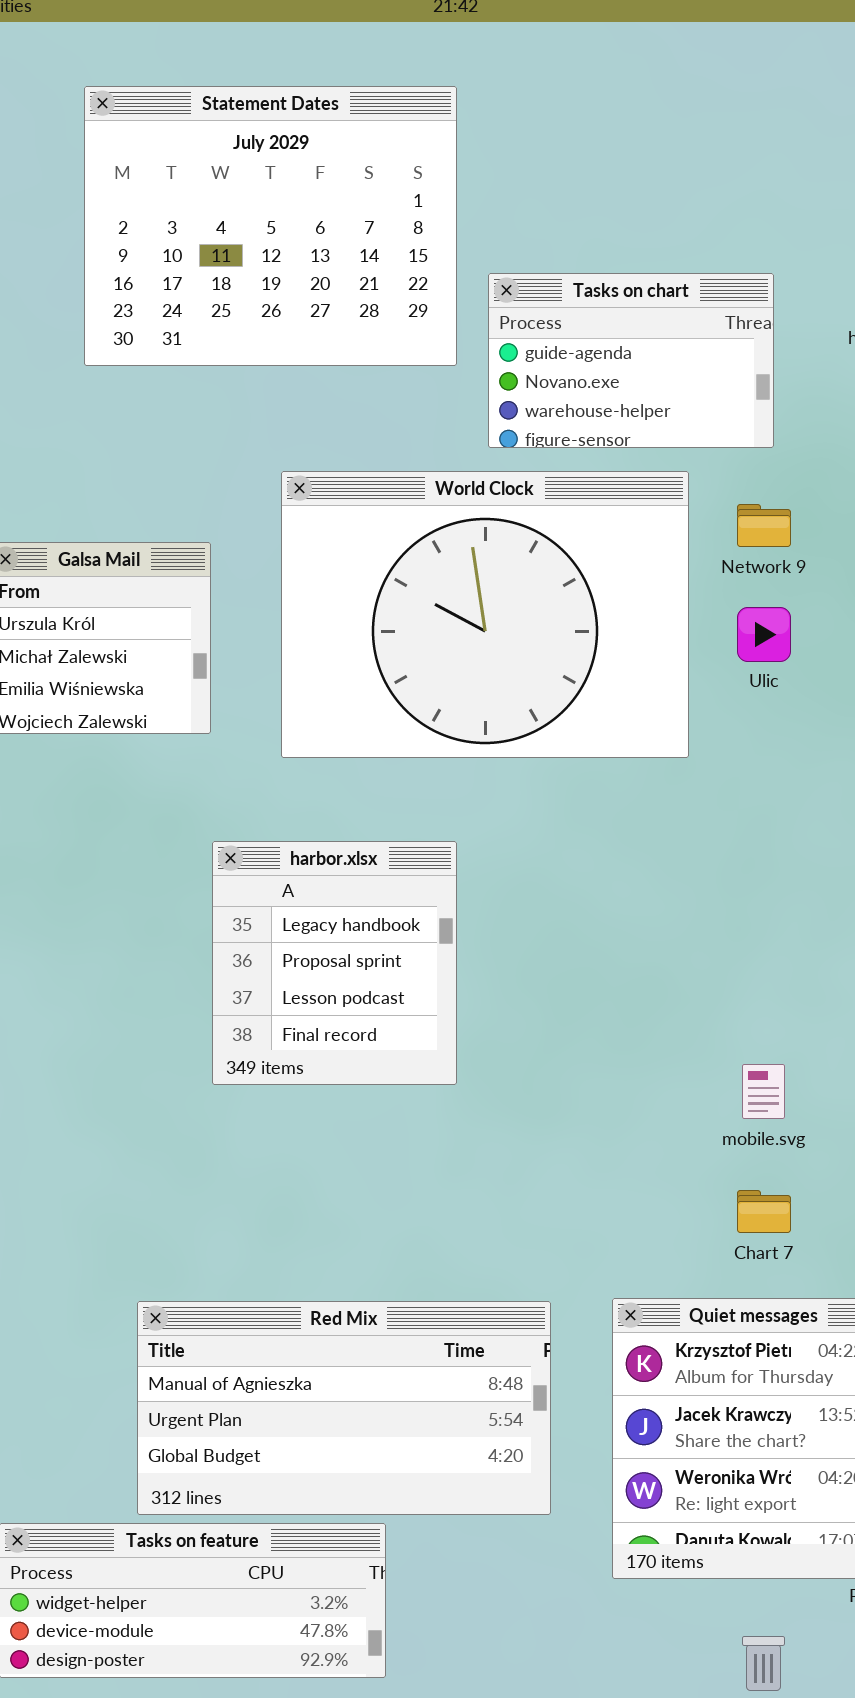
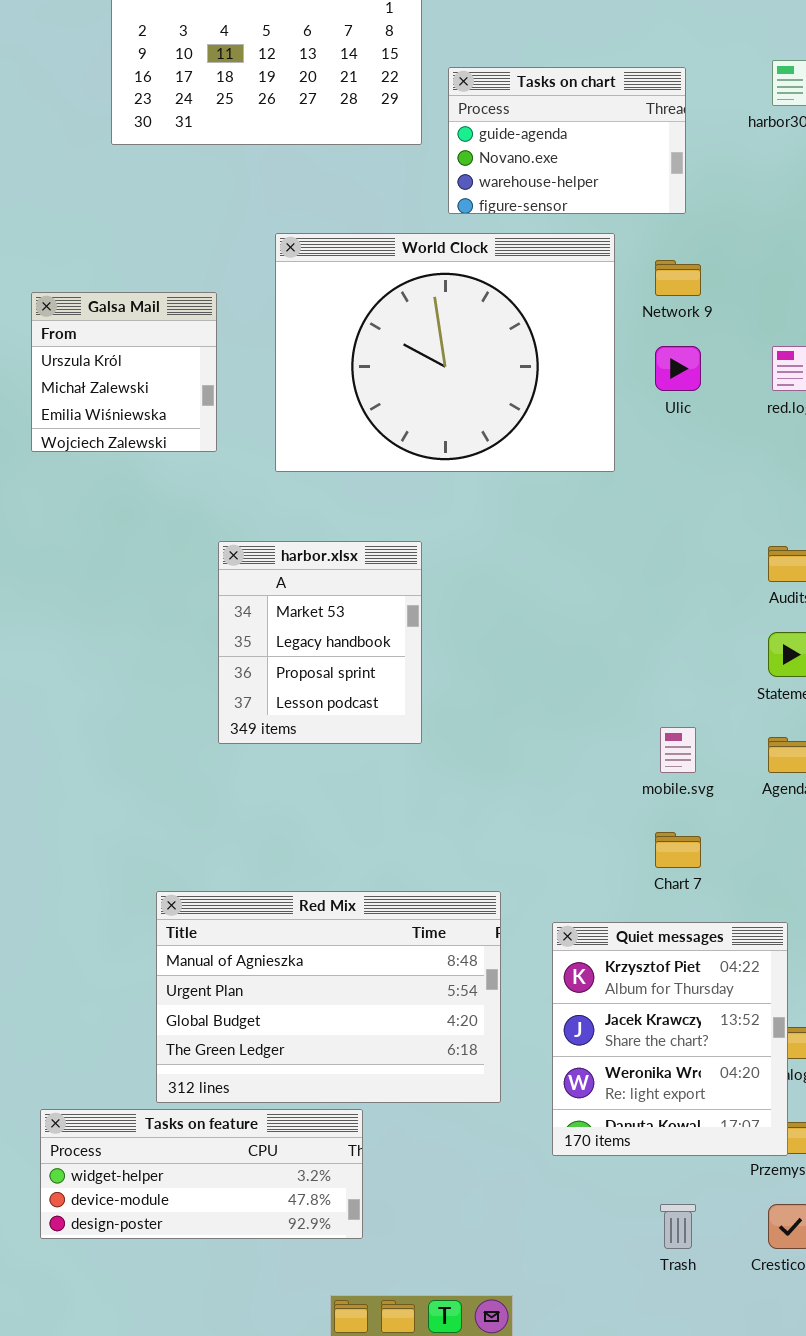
harbor.xlsx: [212,841,457,1085] -> [218,541,422,744], scrolled up 1 row
Red Mix: [137,1301,551,1515] -> [156,891,501,1103], resized

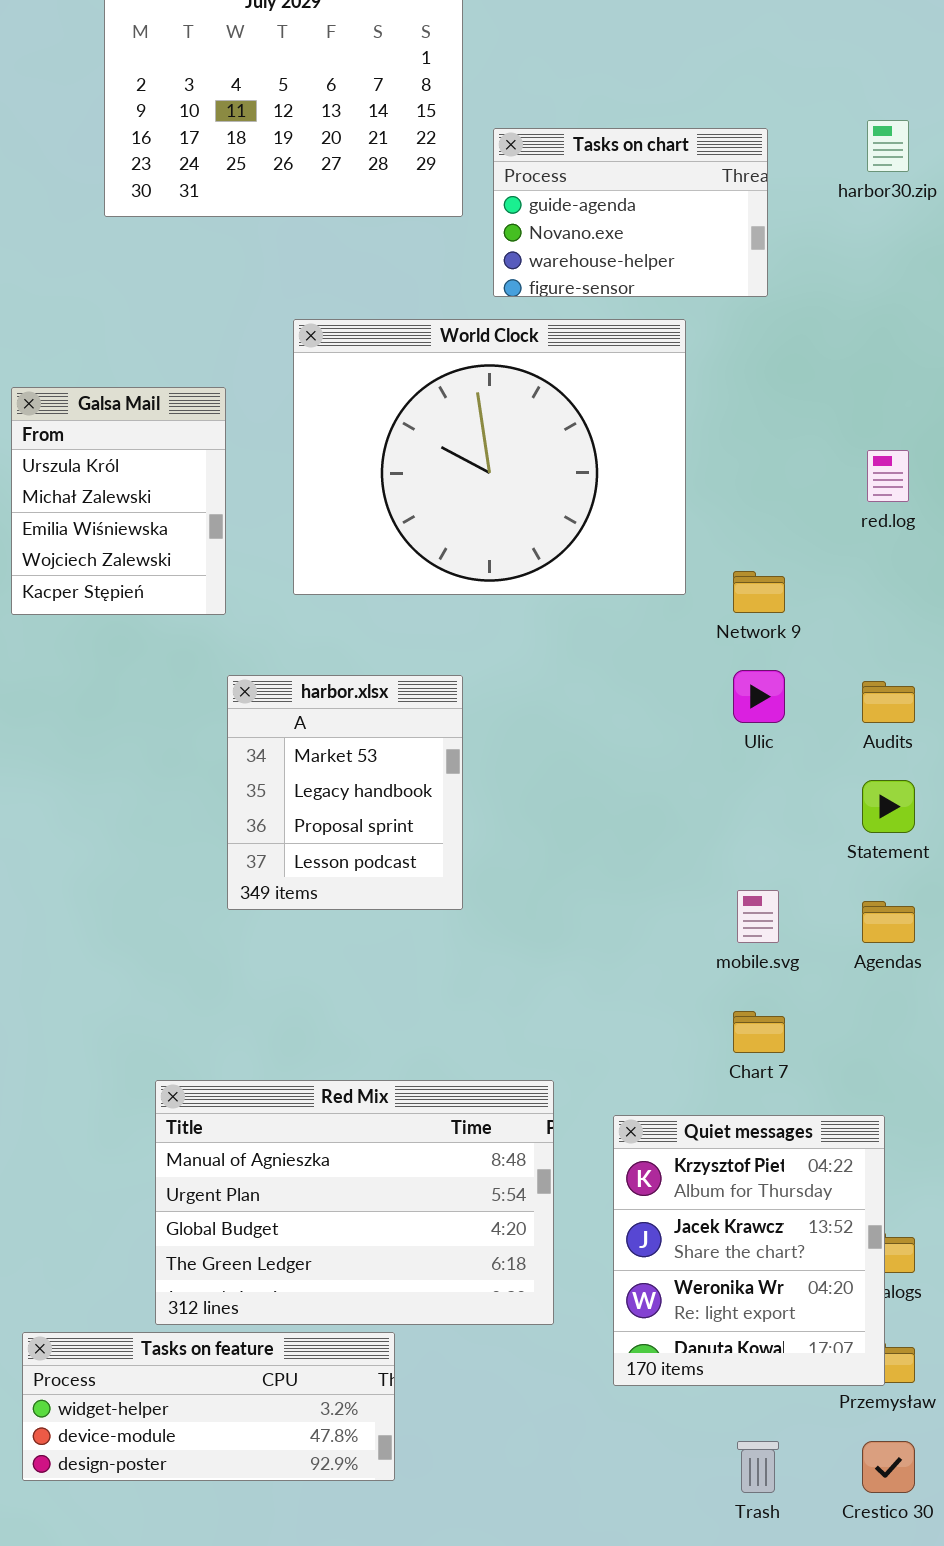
Network 9: [655,260,701,296] -> [733,571,785,613], moved
Galsa Mail: [31,292,217,452] -> [11,387,226,615], resized
Ulic: [655,346,701,391] -> [733,670,785,723], moved

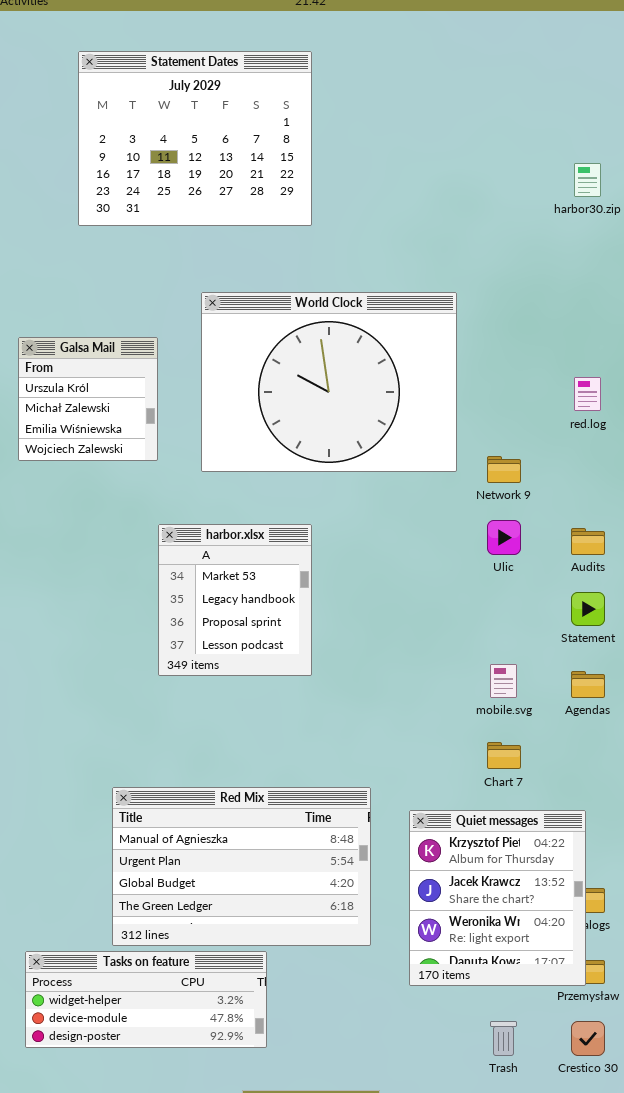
Tasks on chart: [493,128,768,297] -> none, closed
Galsa Mail: [11,387,226,615] -> [18,337,158,461], resized

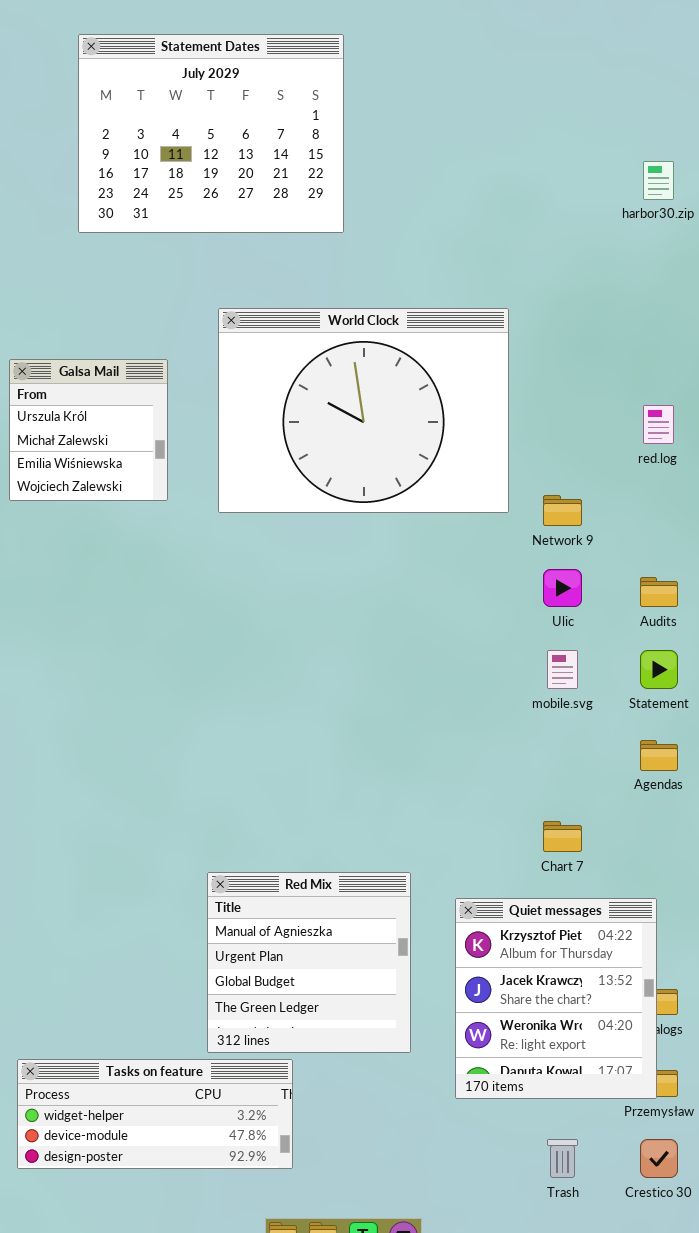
harbor.xlsx: [158,524,312,676] -> none, closed
mobile.svg: [490,664,517,698] -> [547,650,578,689], moved
Red Mix: [112,787,371,946] -> [207,872,411,1053], resized

